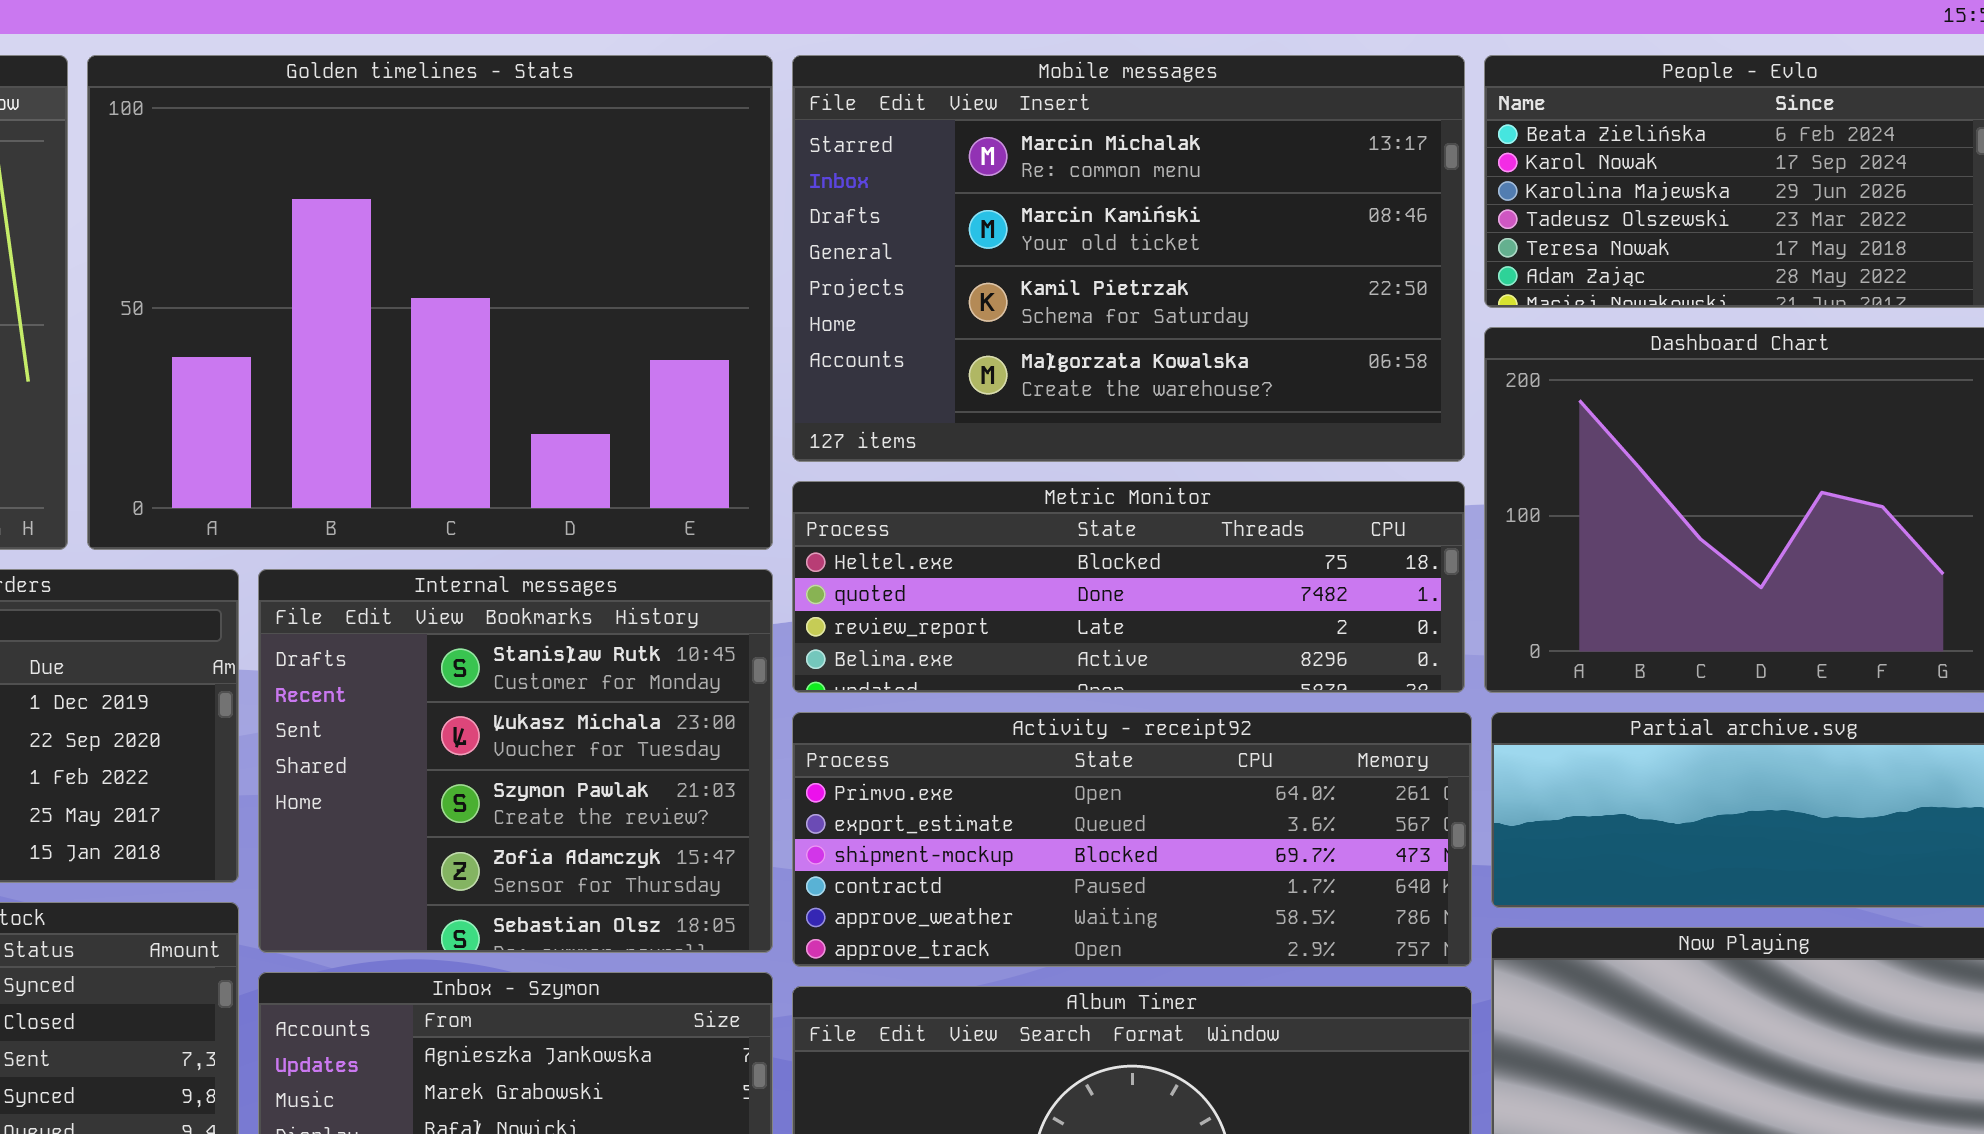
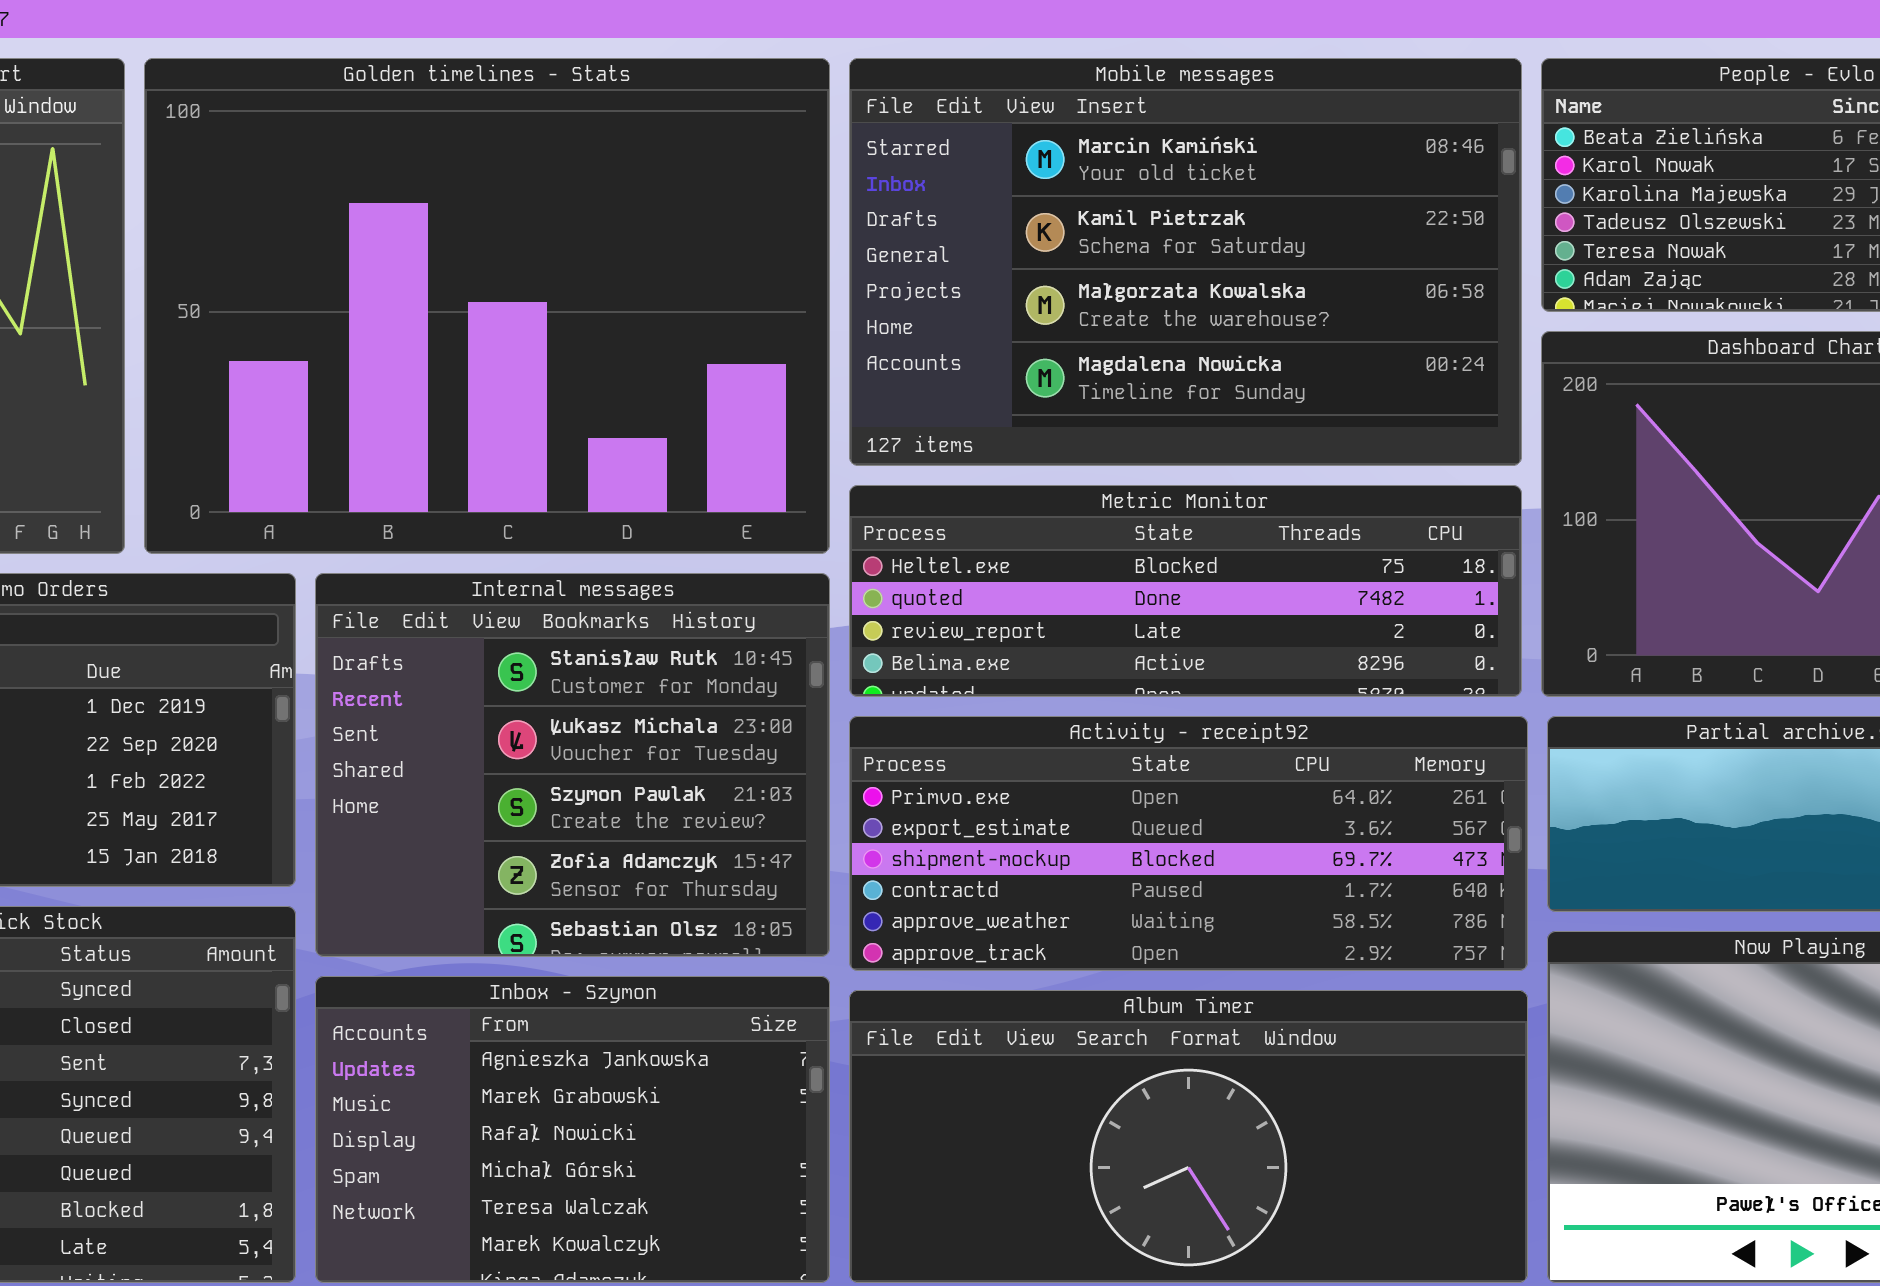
Mobile messages: [792,55,1465,462] -> [849,58,1522,466], scrolled down 1 row

